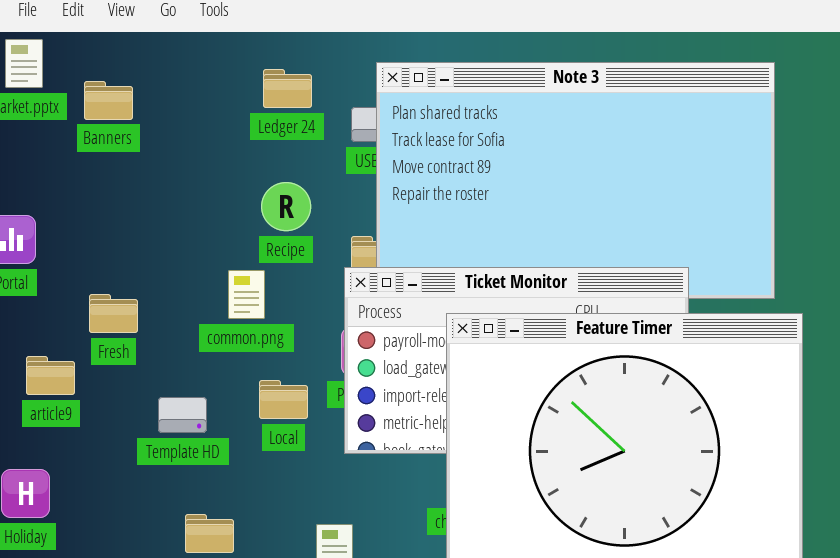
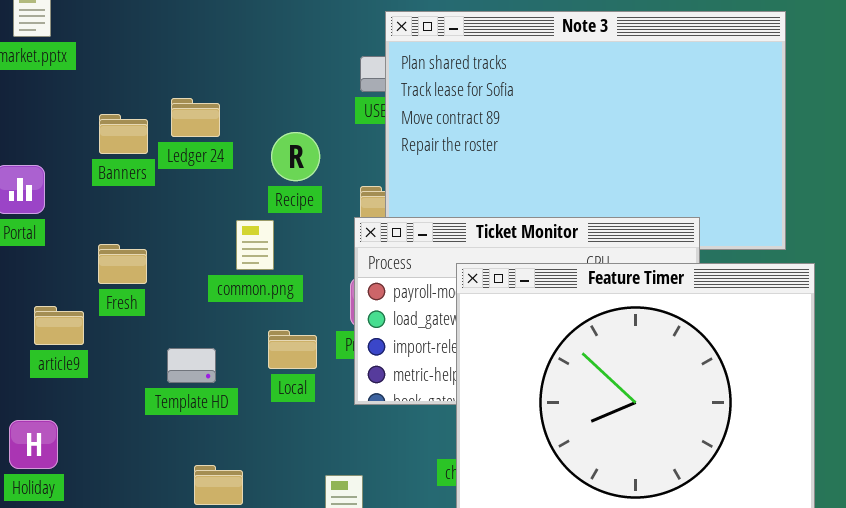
Ledger 24: [263,69,312,108] -> [171,98,220,137], moved
Banners: [84,81,133,120] -> [99,114,148,154], moved

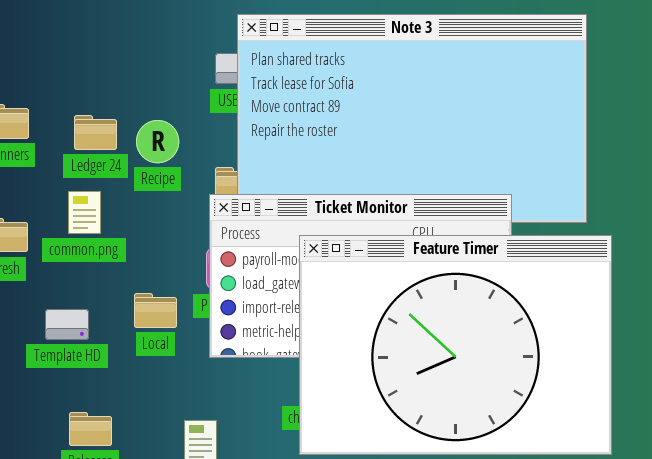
Ledger 24: [171,98,220,137] -> [74,115,117,150], moved
common.png: [236,220,274,270] -> [68,191,101,234], moved

